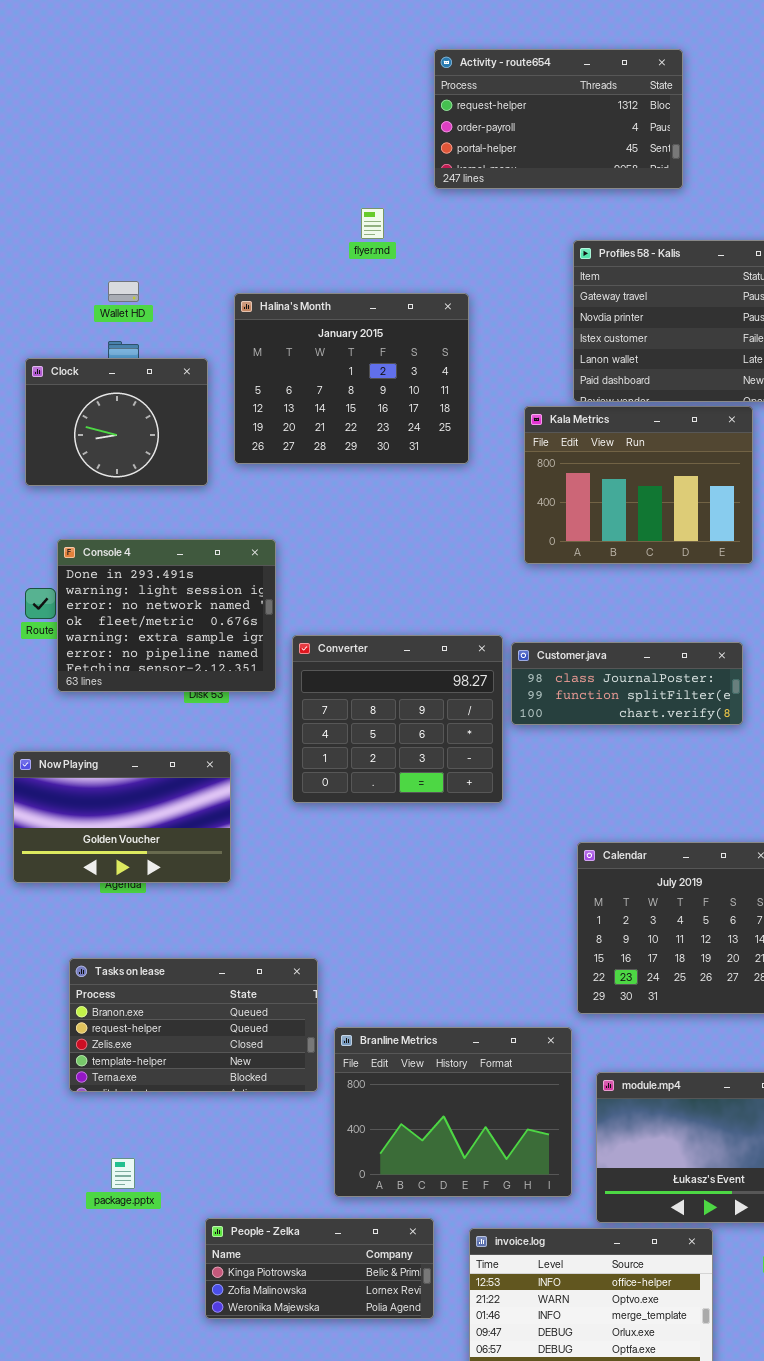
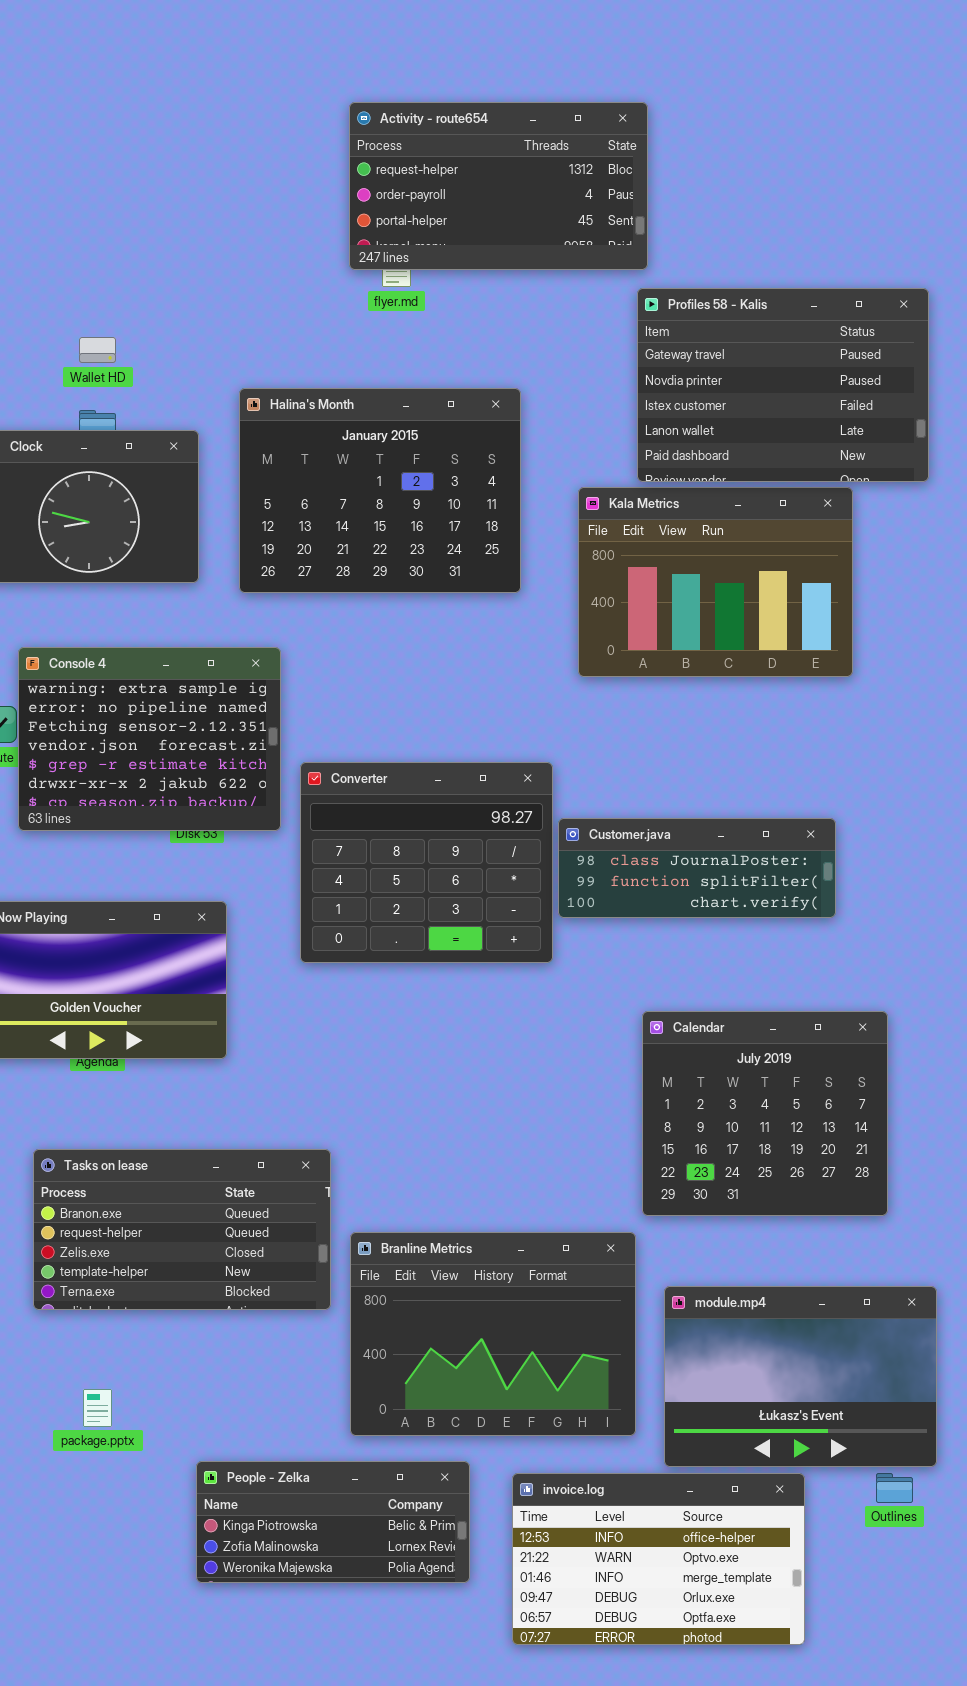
Activity - route654: [434,49,683,189] -> [349,102,648,270], moved
Halina's Month: [234,293,469,464] -> [239,388,521,593], moved
Console 4: [57,539,276,692] -> [18,647,281,831], scrolled down 4 rows
Customer.java: [511,642,743,725] -> [558,818,836,918], moved

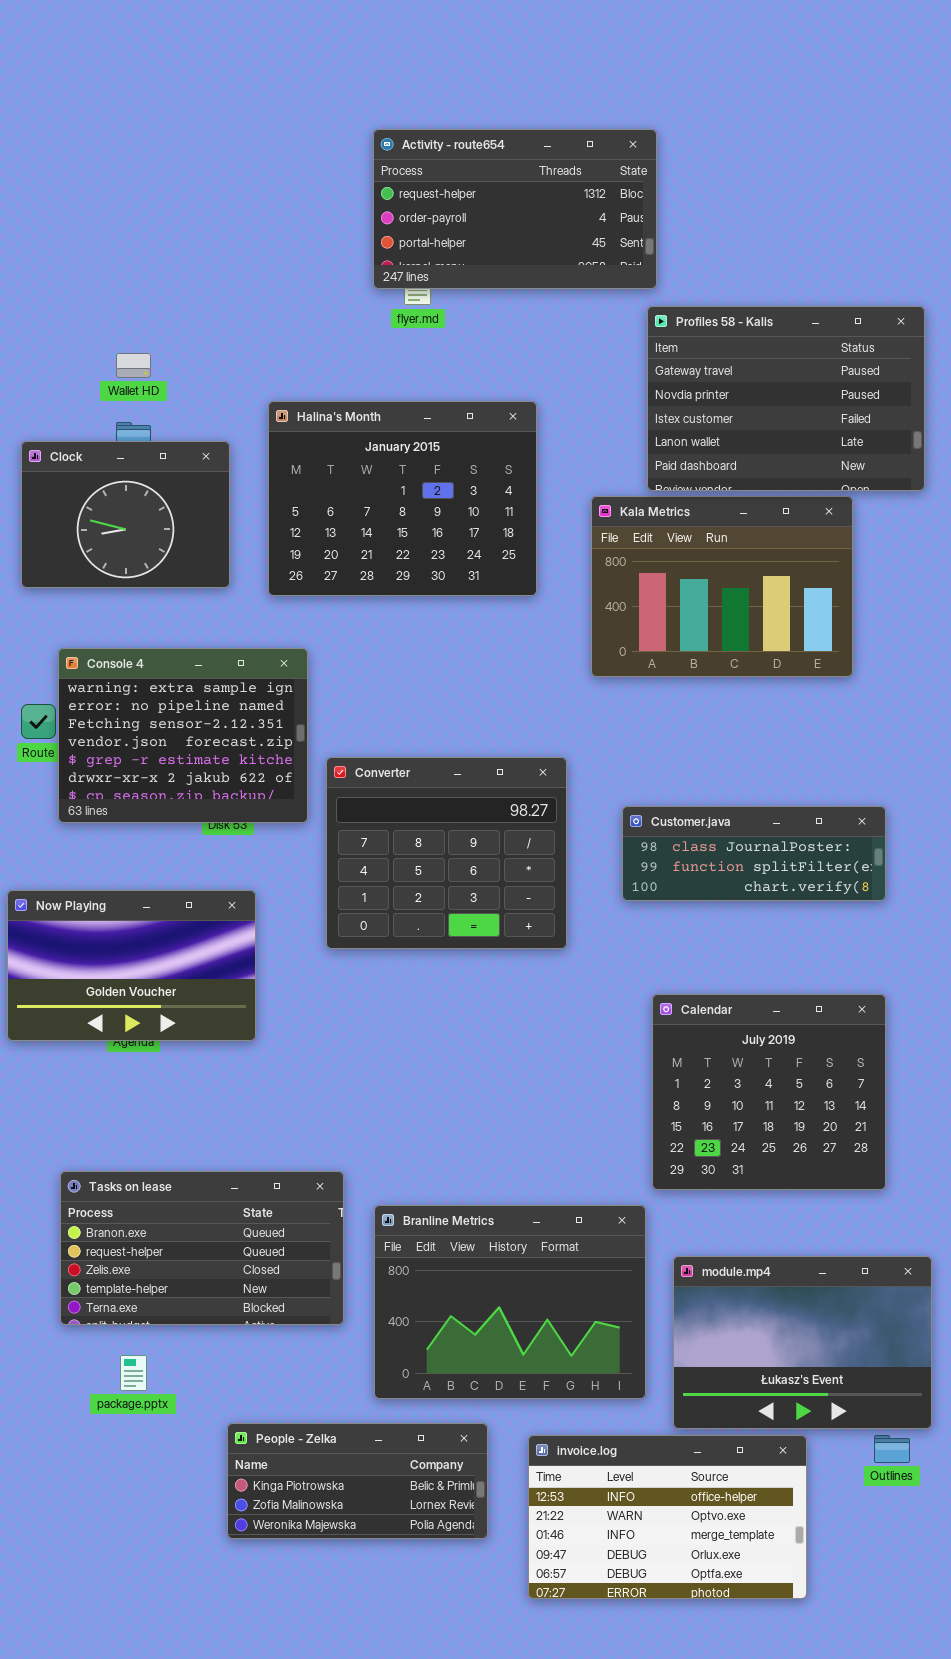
Customer.java: [558,818,836,918] -> [622,806,886,901], moved
Tasks on lease: [33,1149,331,1310] -> [60,1171,344,1325], moved

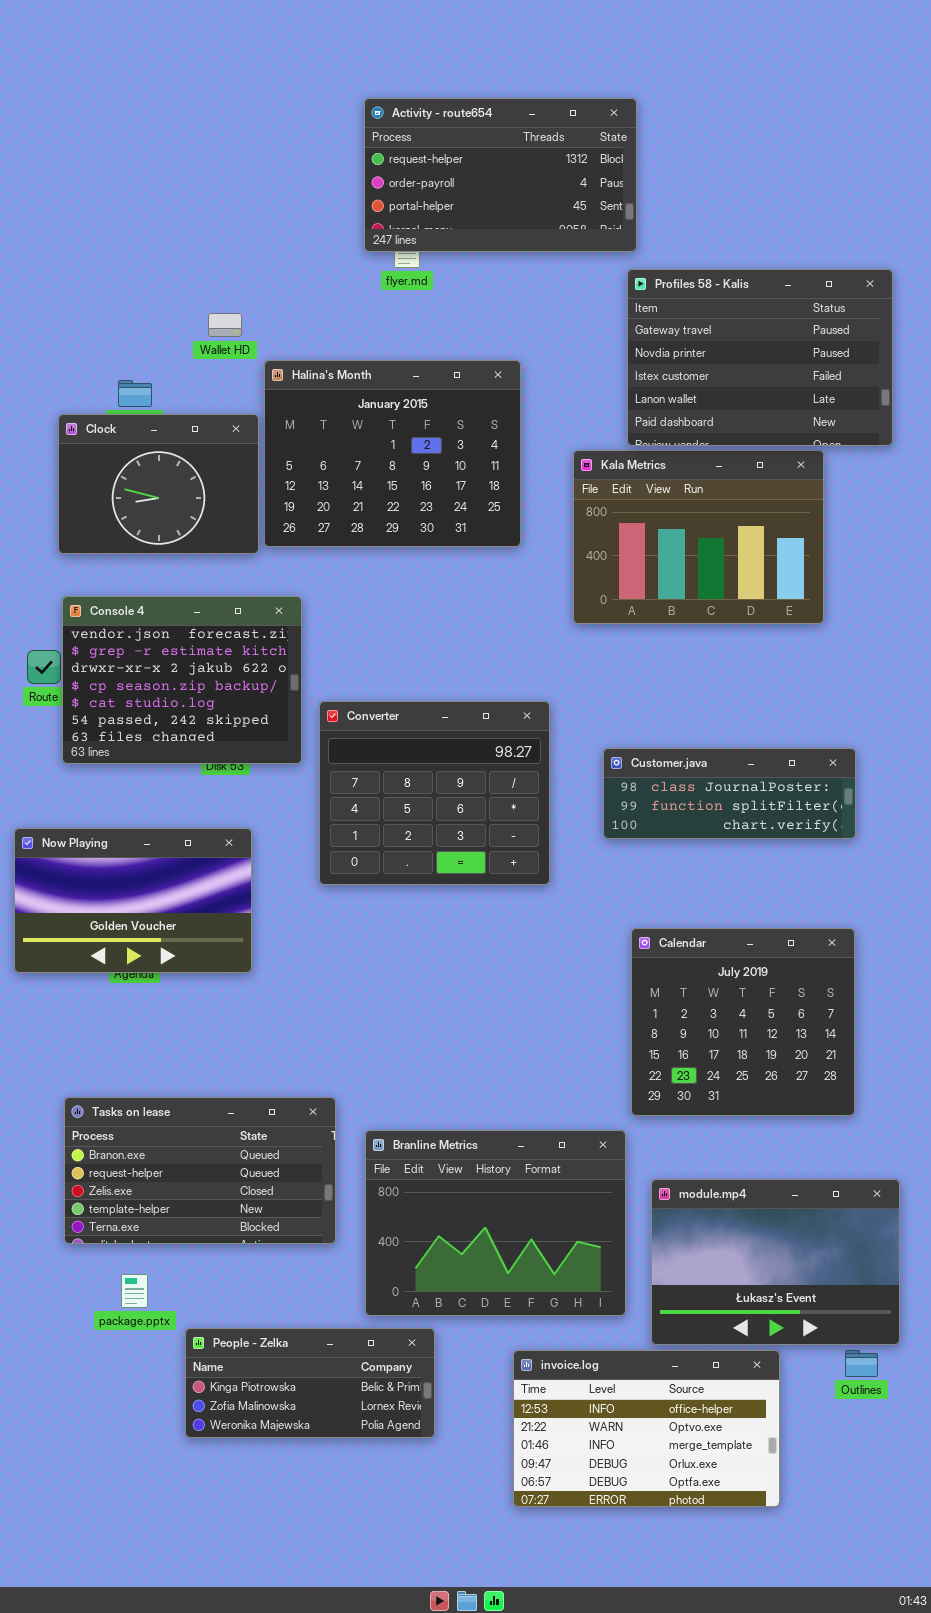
Wallet HD: [116,353,151,378] -> [208,313,242,337], moved
Clock: [21,441,230,588] -> [58,414,259,554], moved
Console 4: [58,648,308,823] -> [62,596,302,764], scrolled down 3 rows
People - Zelka: [227,1423,488,1539] -> [185,1328,435,1438], moved

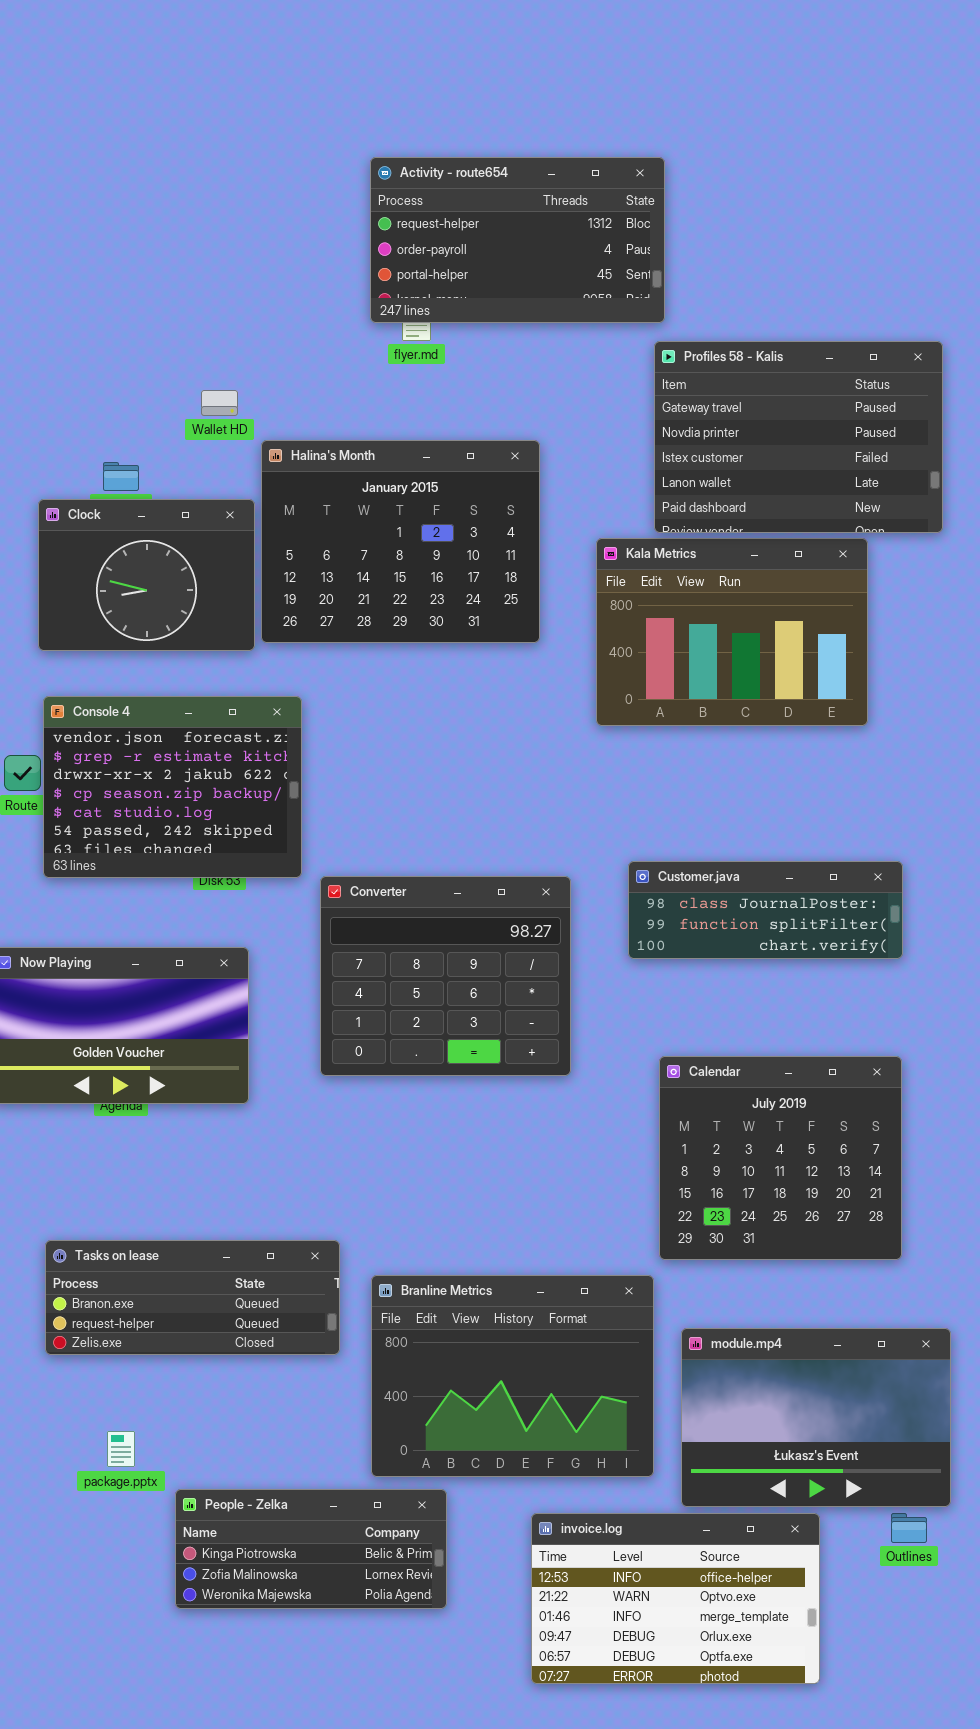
Converter: [319,701,550,885] -> [320,876,571,1076], moved
Tasks on lease: [64,1097,336,1244] -> [45,1240,340,1355], resized

